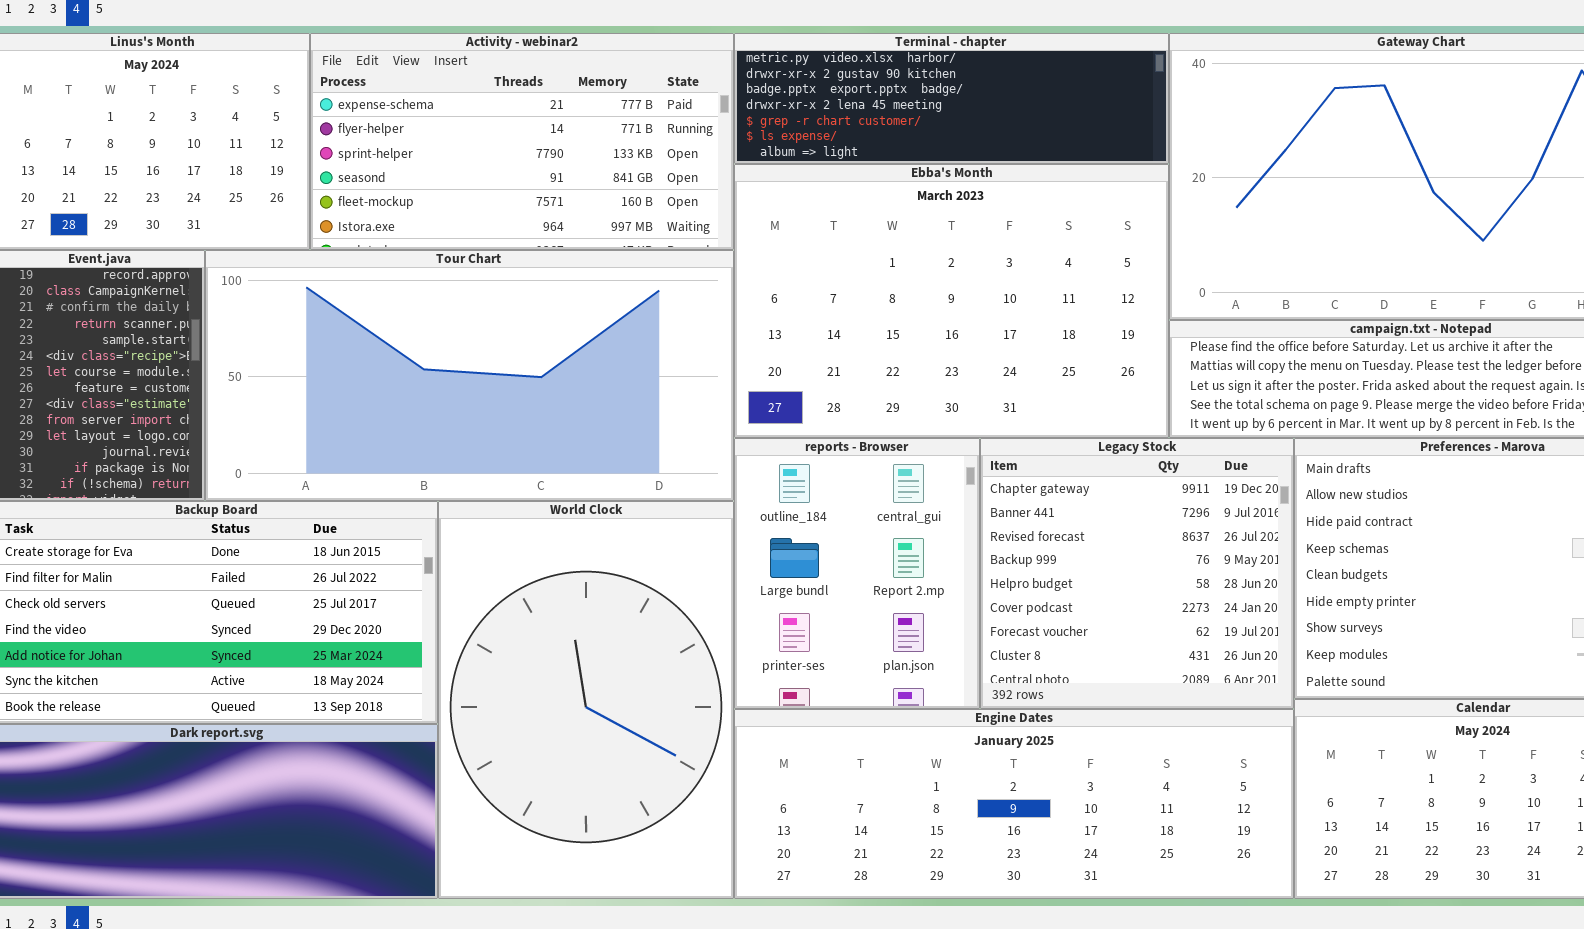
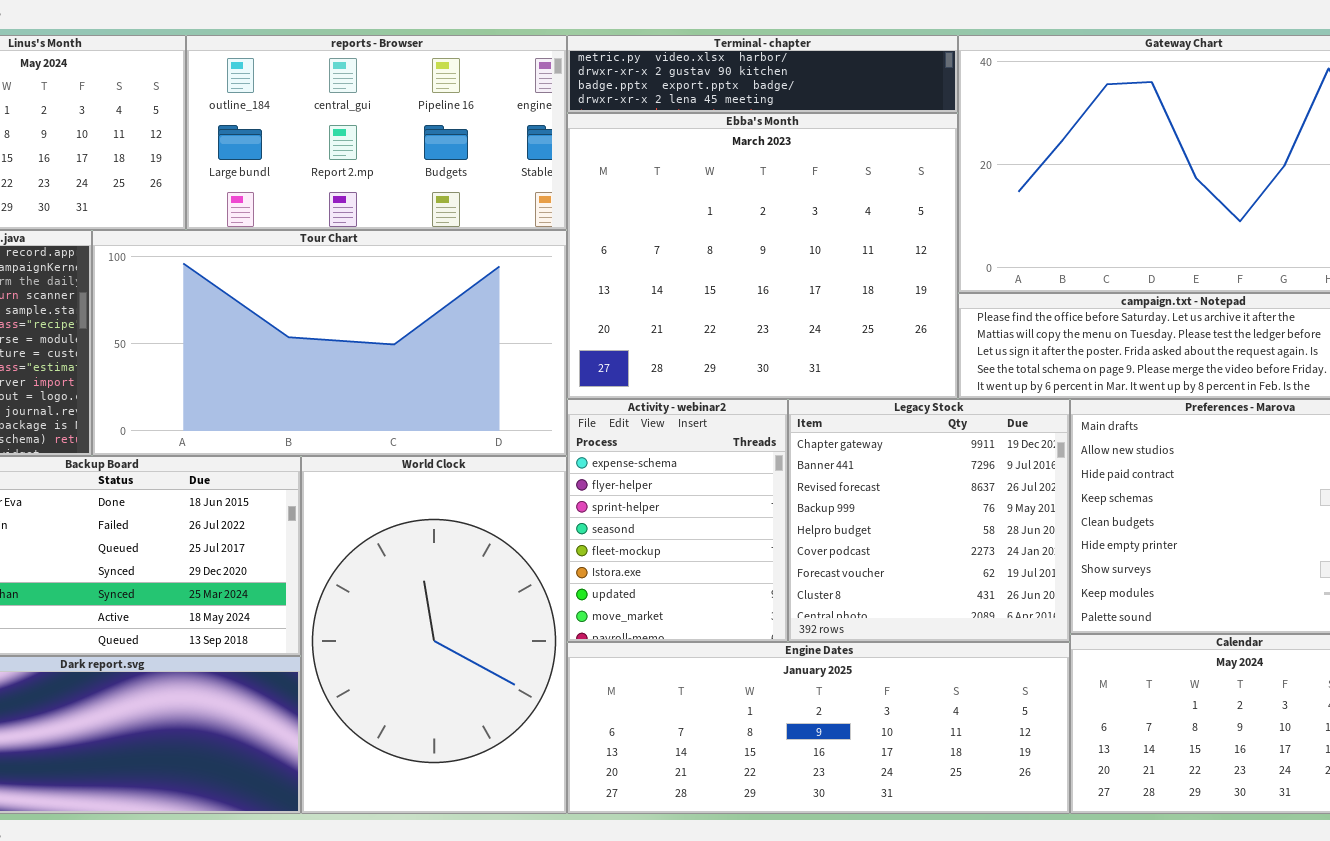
Activity - webinar2: [310,33,734,250] -> [567,399,788,642], moved, resized
Terminal - chapter: [734,33,1169,164] -> [567,35,958,113], resized
Ebba's Month: [734,164,1169,438] -> [567,113,958,399], resized
reports - Browser: [734,438,980,709] -> [186,35,567,230], moved, resized

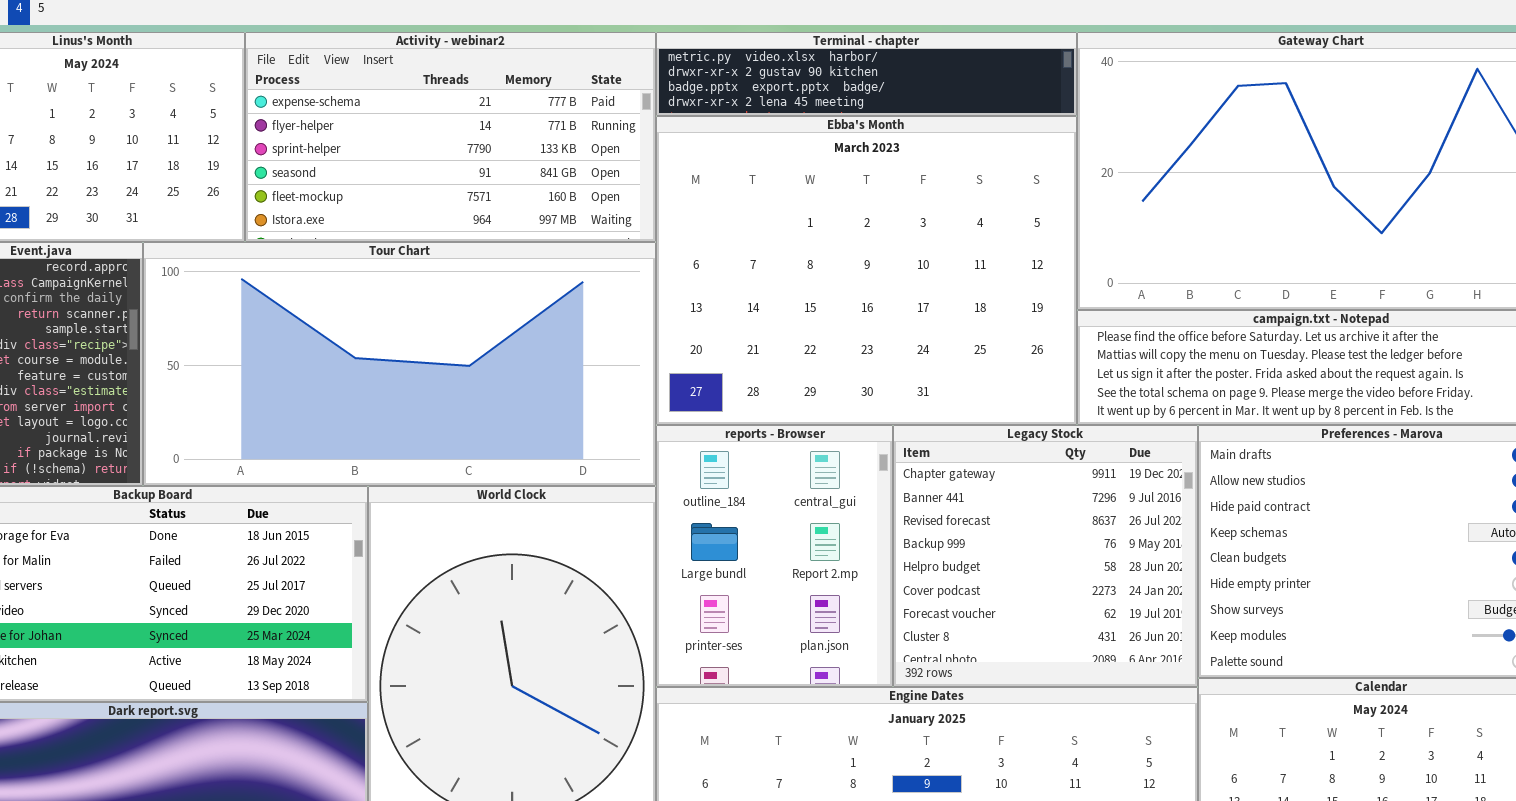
reports - Browser: [186,35,567,230] -> [656,425,893,687], moved, resized
Activity - webinar2: [567,399,788,642] -> [245,32,656,242], moved, resized

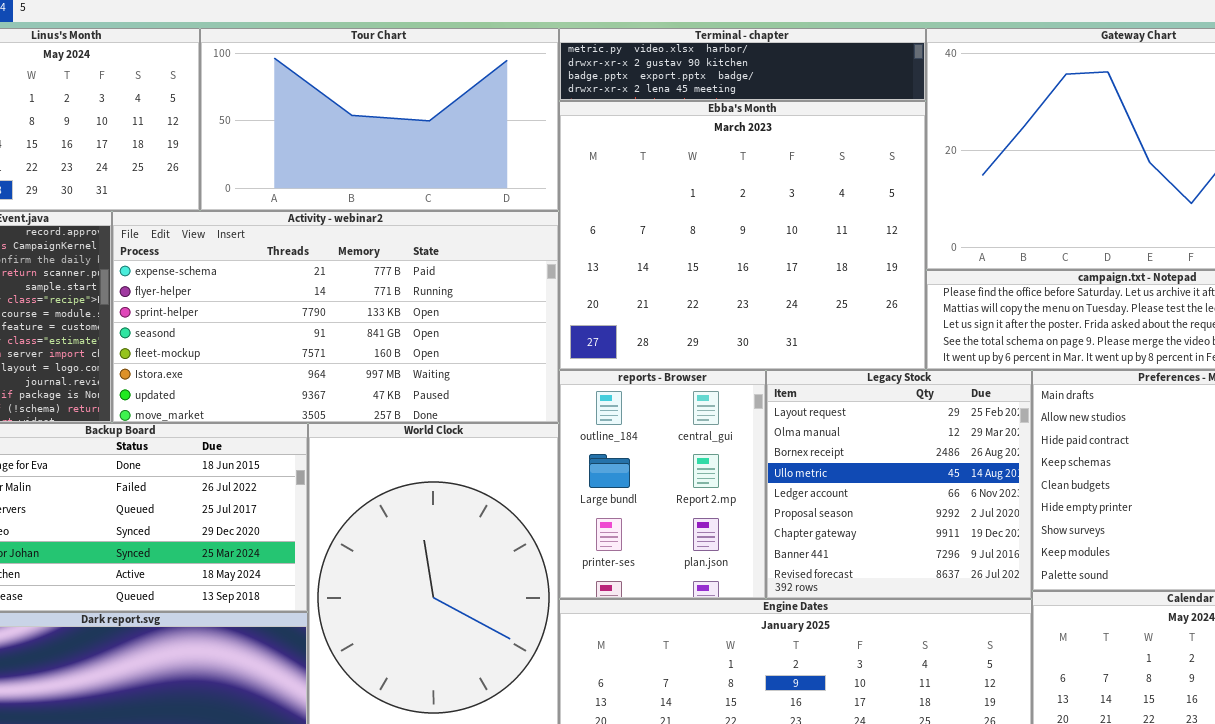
Activity - webinar2: [245,32,656,242] -> [112,211,559,423], moved, resized
Tour Chart: [143,242,656,486] -> [200,28,559,211], moved, resized
Legacy Stock: [893,425,1198,687] -> [766,370,1032,599], scrolled up 6 rows

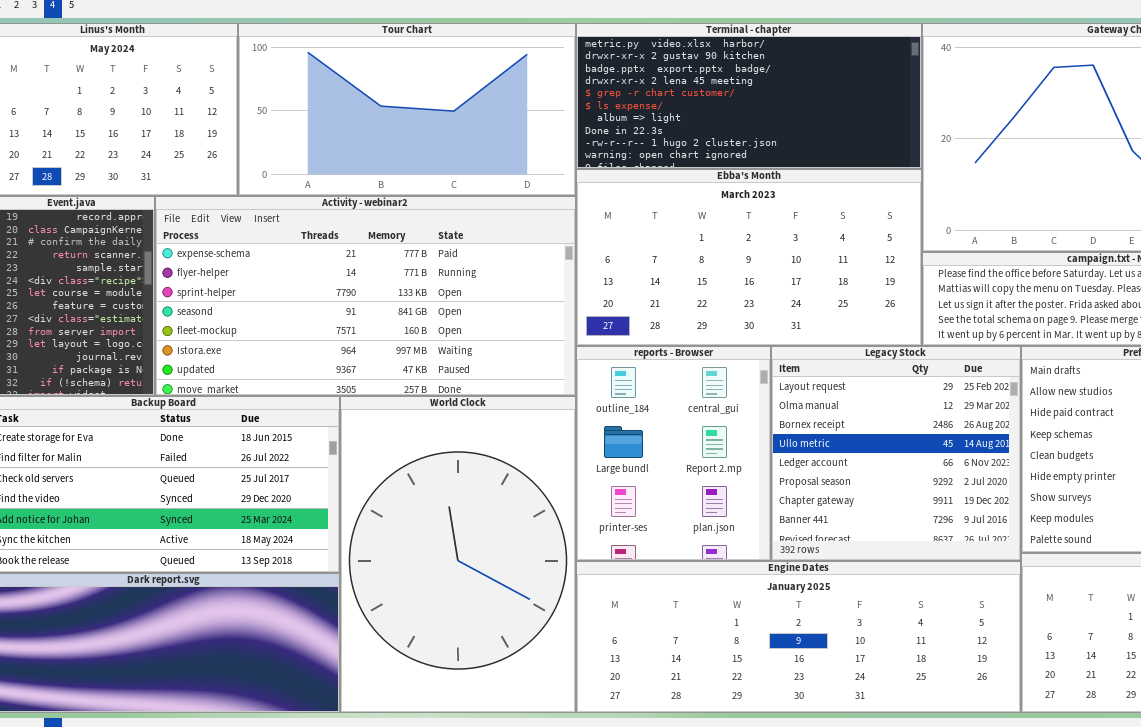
Terminal - chapter: [559,28,926,101] -> [576,23,922,169], resized
Ebba's Month: [559,101,926,370] -> [576,169,922,346], resized

